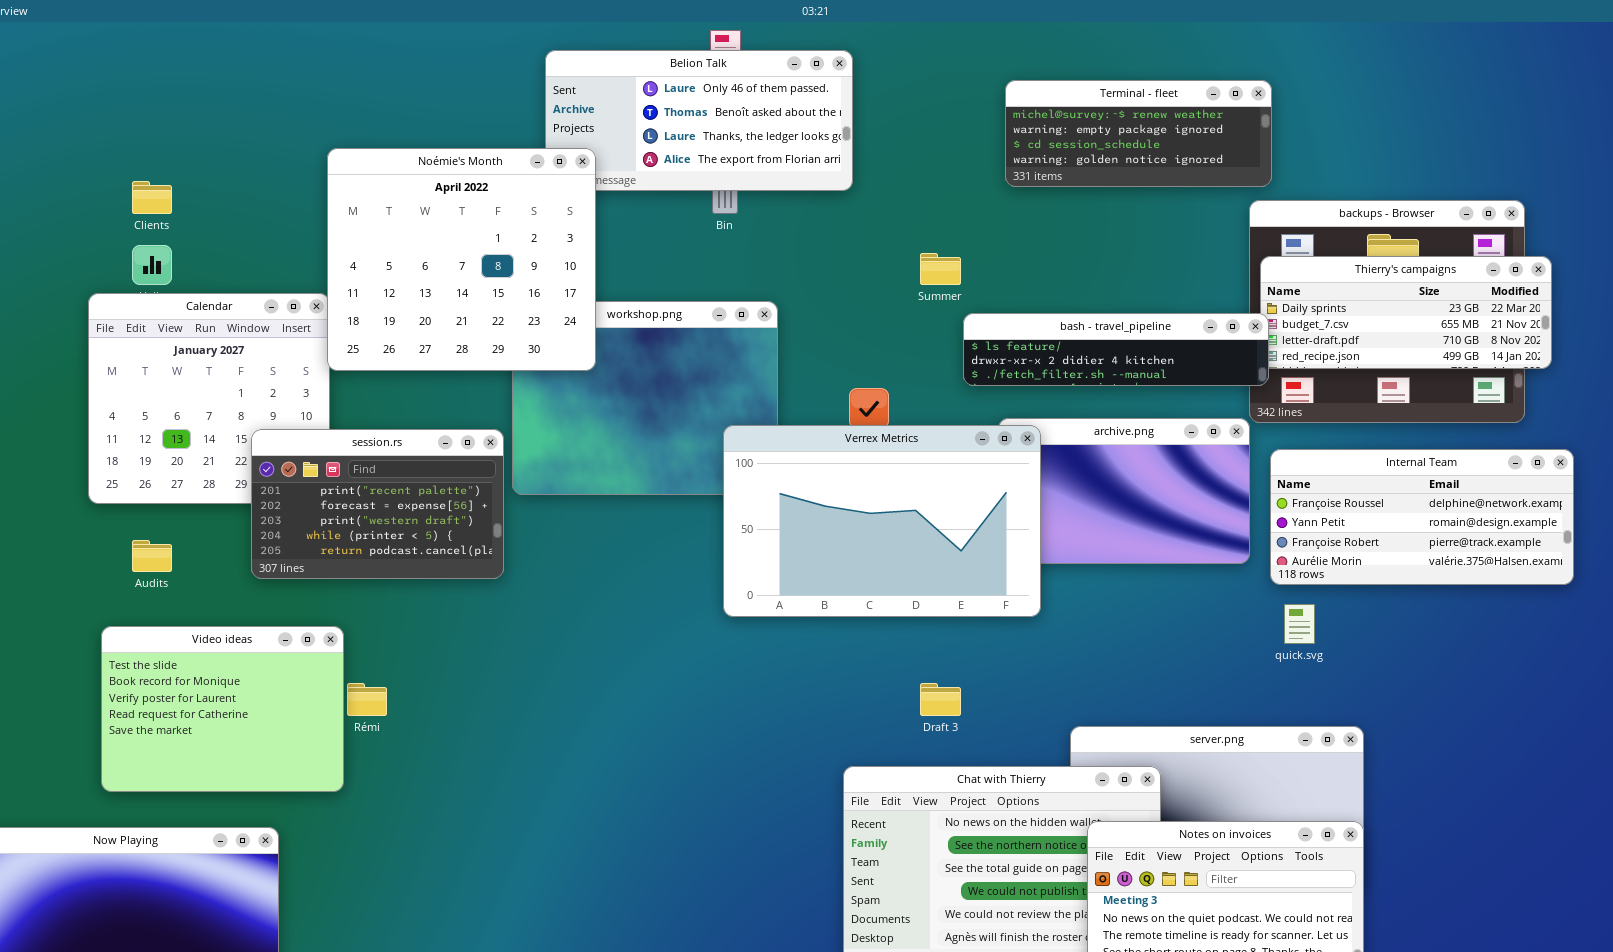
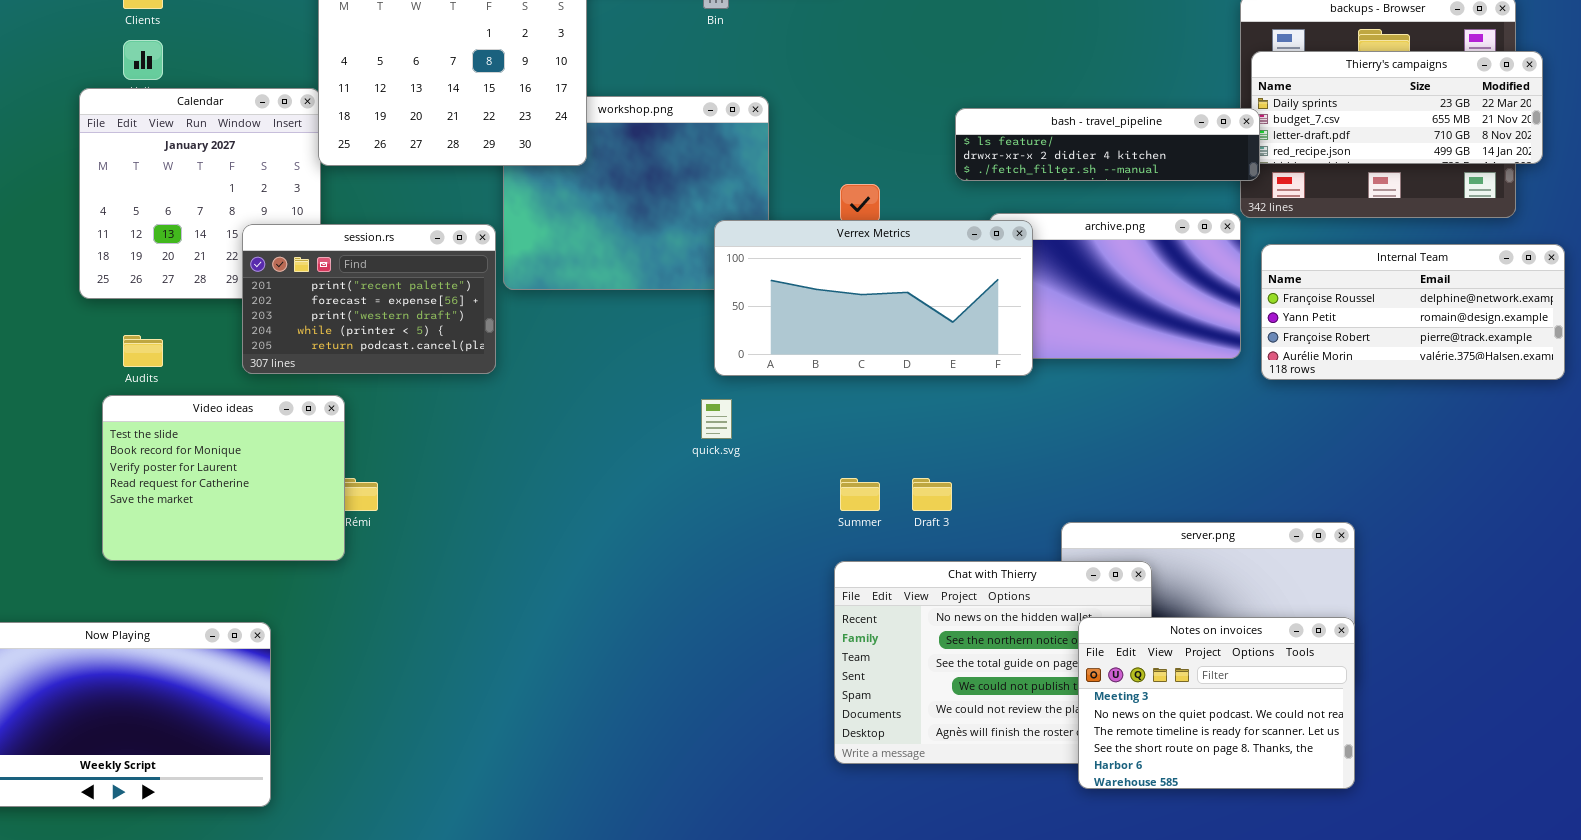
Summer: [920,253,961,285] -> [840,478,880,511], moved
Verrex Metrics: [723,425,1041,617] -> [714,220,1033,376], resized
quick.svg: [1284,604,1315,644] -> [701,399,732,439], moved
Video ideas: [101,626,344,792] -> [102,395,345,561], moved

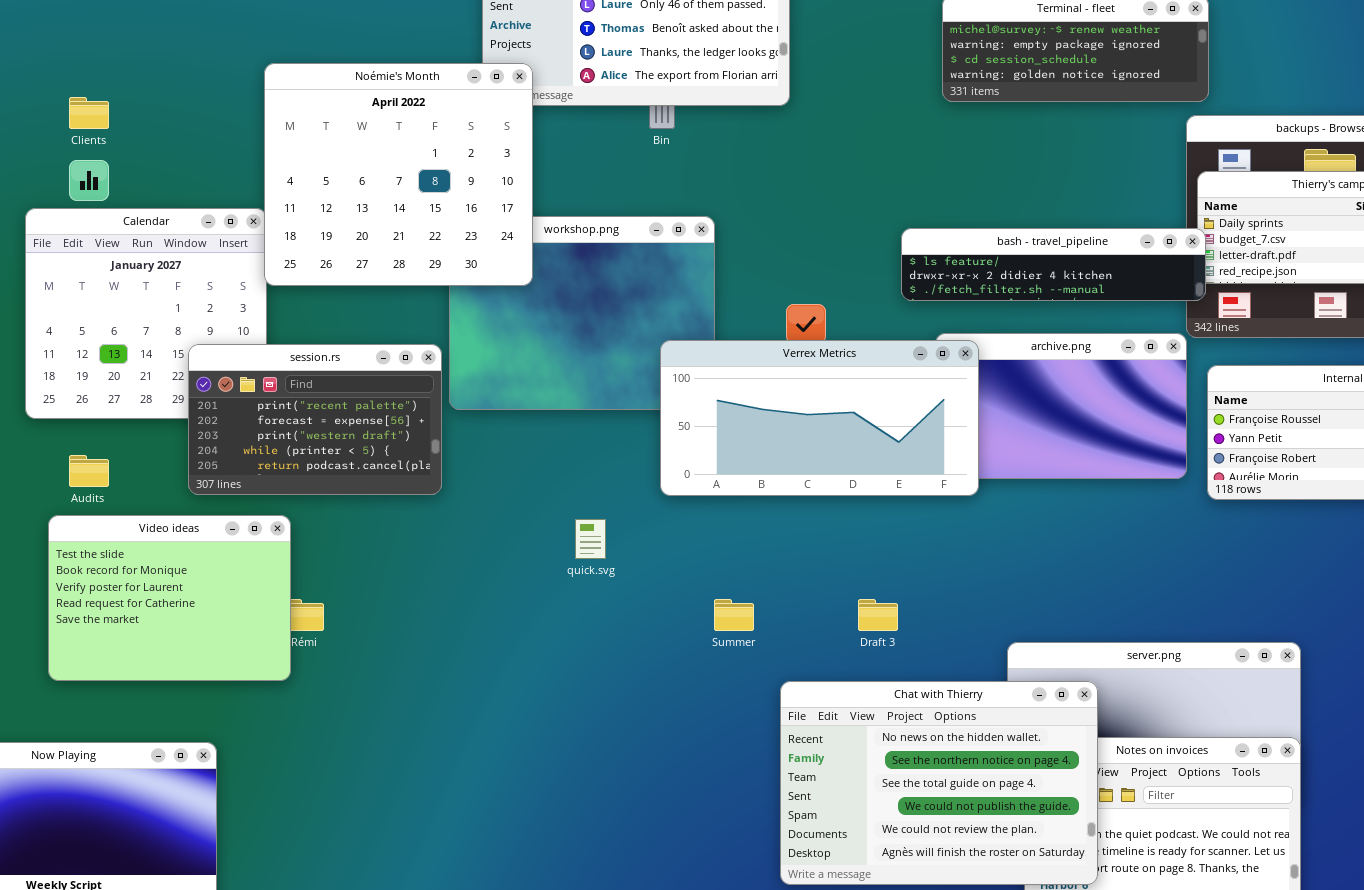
quick.svg: [701,399,732,439] -> [575,519,606,559], moved
Summer: [840,478,880,511] -> [714,599,754,631], moved
Chat with Thierry: [834,561,1152,764] -> [780,681,1098,885], raised

